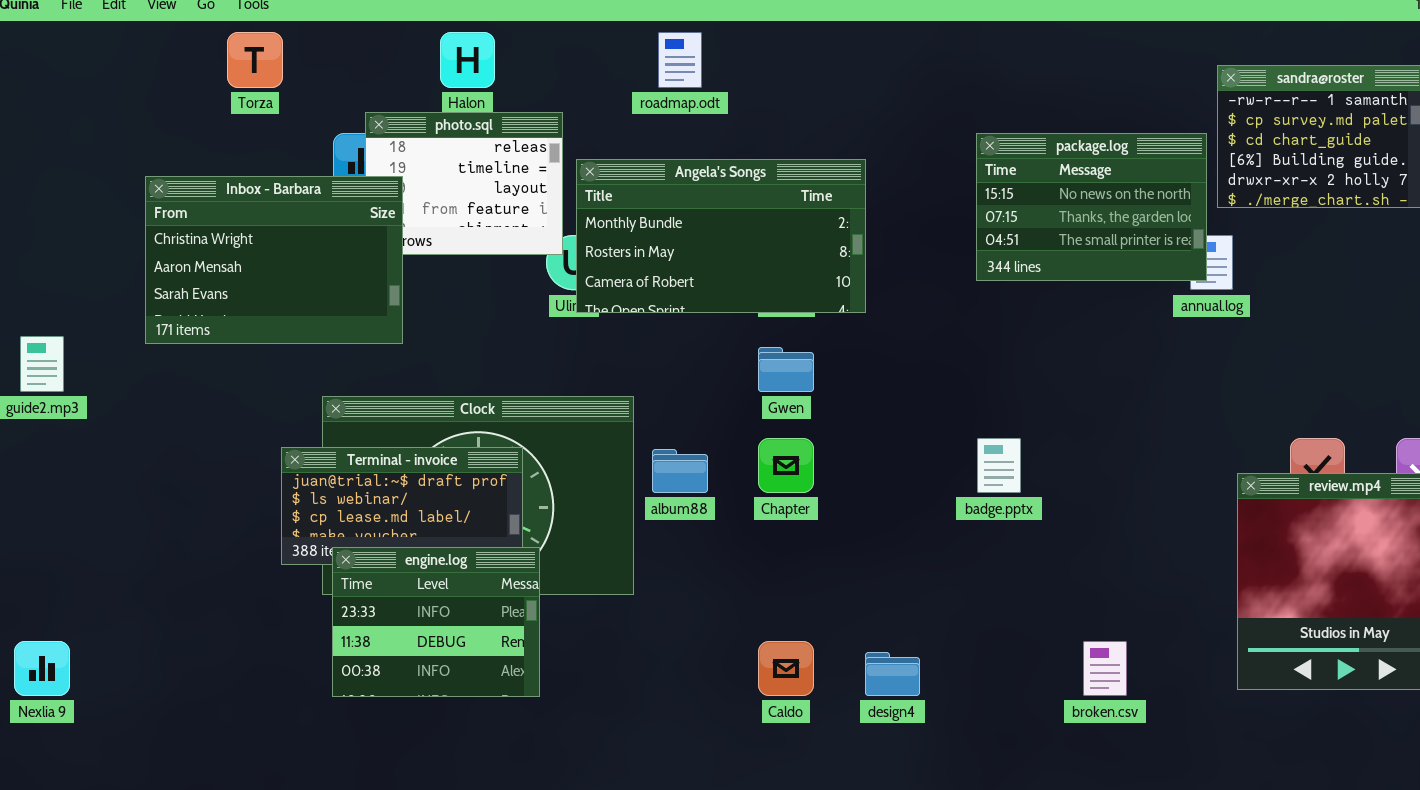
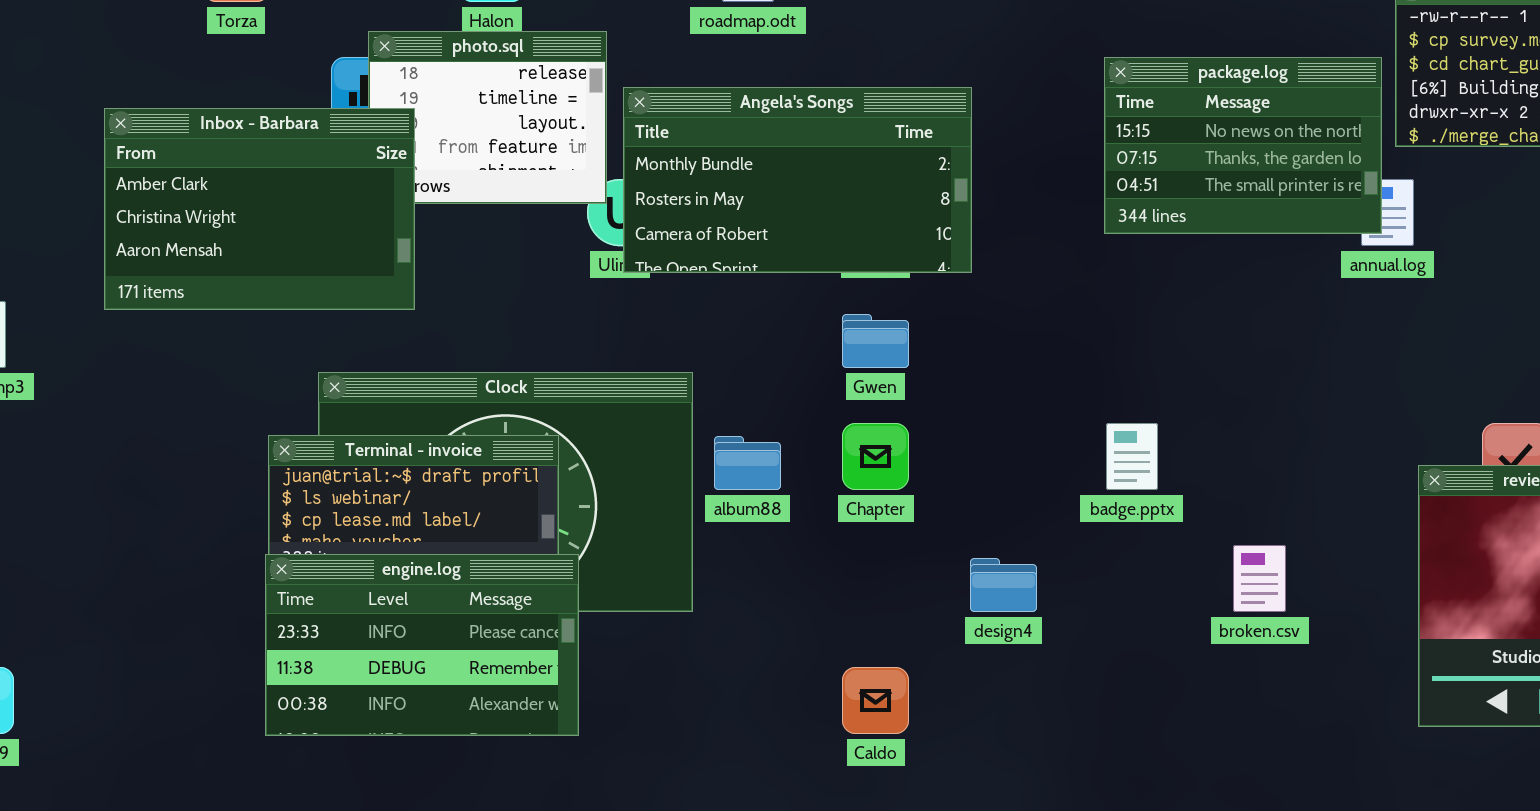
Inbox - Barbara: [145,176,403,344] -> [104,108,415,310], scrolled up 1 row
engine.log: [332,547,540,697] -> [265,554,579,736], resized
broken.csv: [1083,641,1127,696] -> [1233,545,1286,612], moved
design4: [865,652,920,696] -> [970,558,1037,612], moved

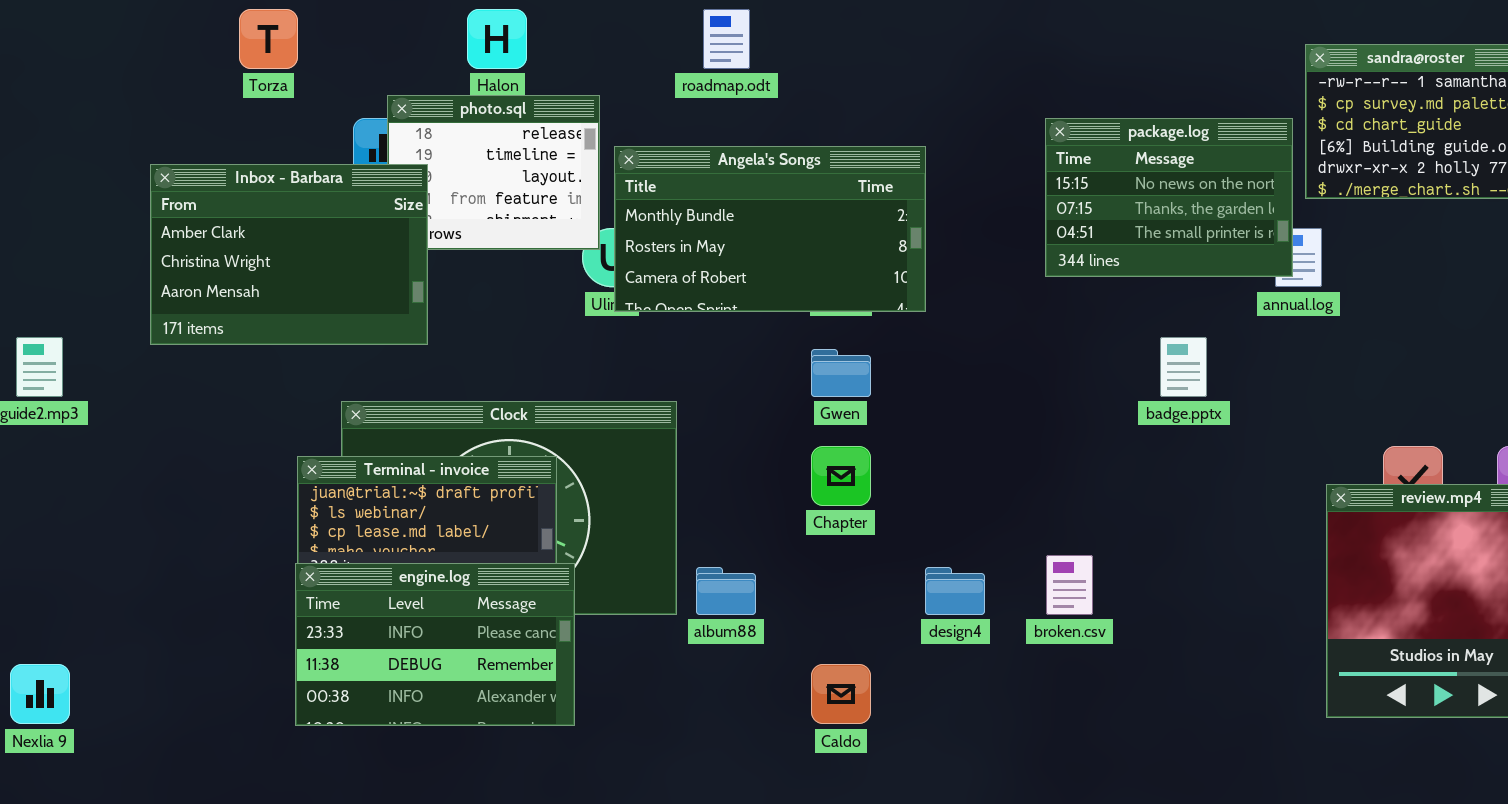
badge.pptx: [1106,423,1158,490] -> [1160,337,1207,397], moved
album88: [714,436,781,490] -> [696,567,756,615], moved
broken.csv: [1233,545,1286,612] -> [1046,555,1093,615], moved

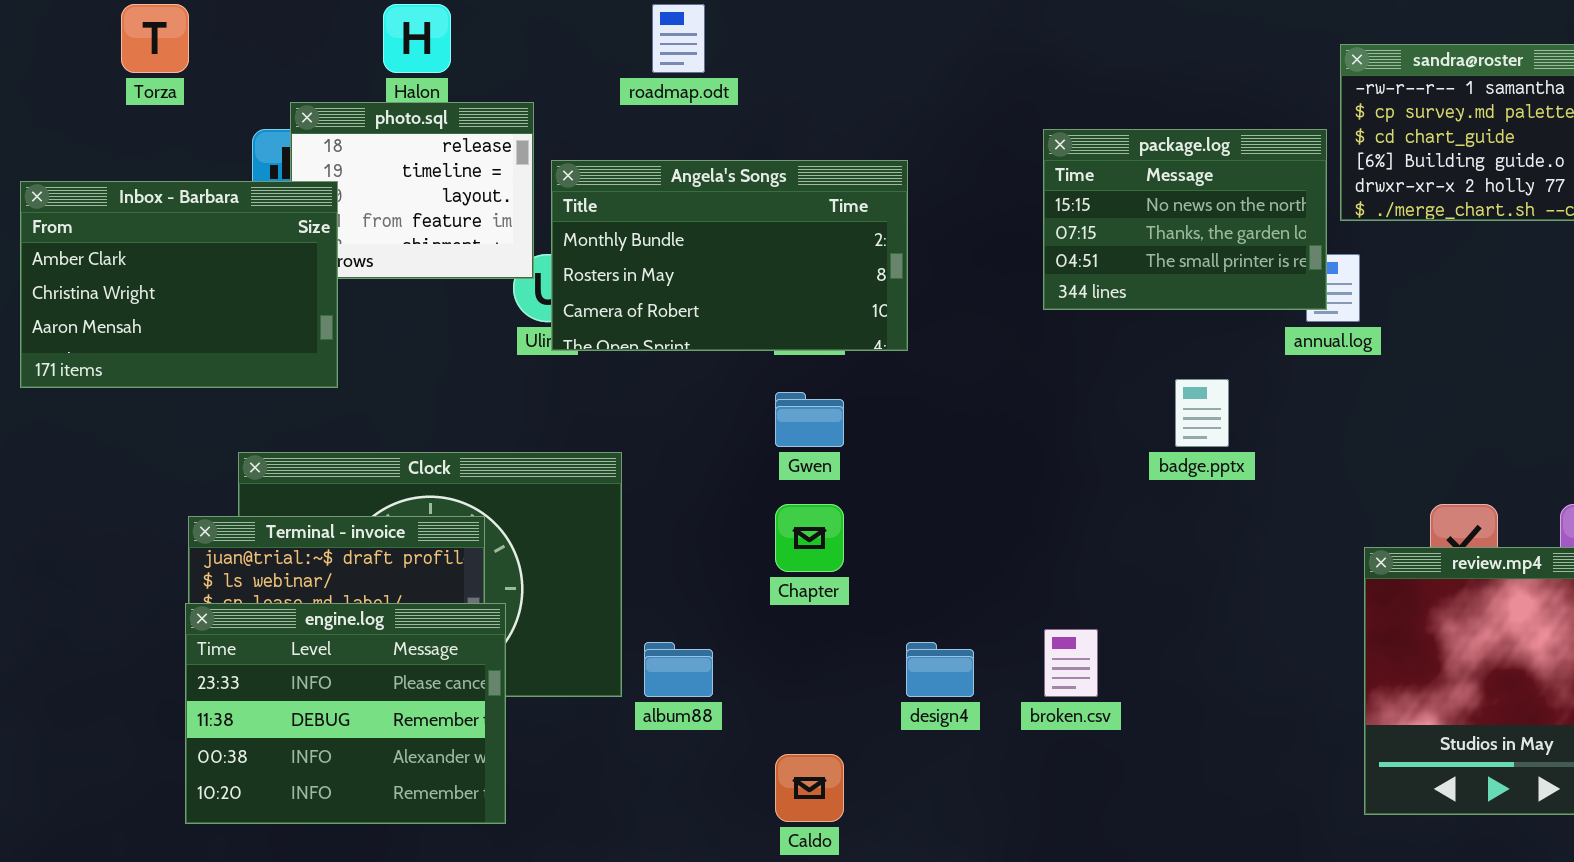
engine.log: [295,563,575,726] -> [185,603,506,824], resized

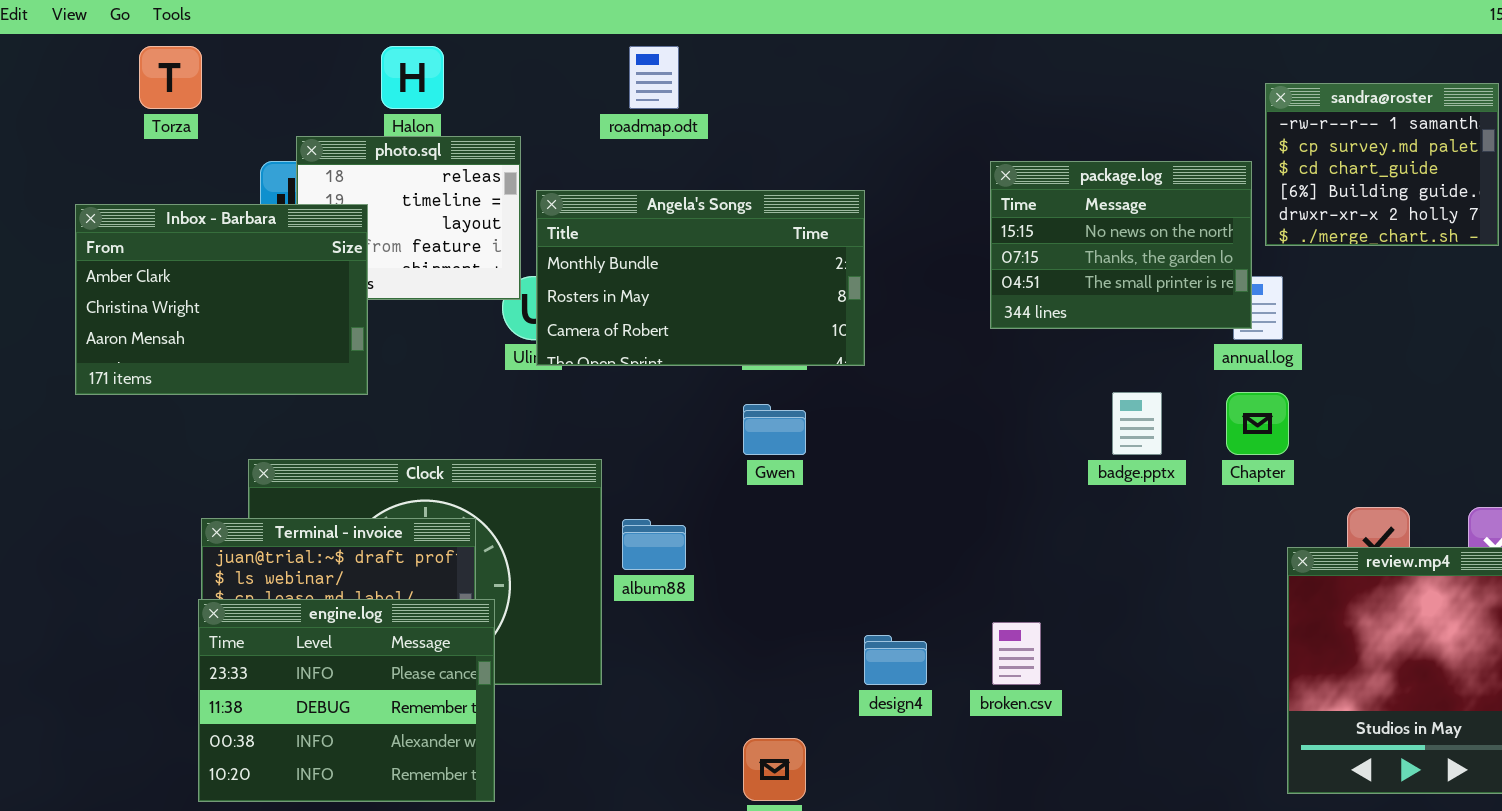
Inbox - Barbara: [20,181,338,388] -> [75,204,368,395], moved
Chapter: [775,504,844,572] -> [1226,392,1289,455], moved
album88: [644,642,713,697] -> [622,519,686,570], moved

